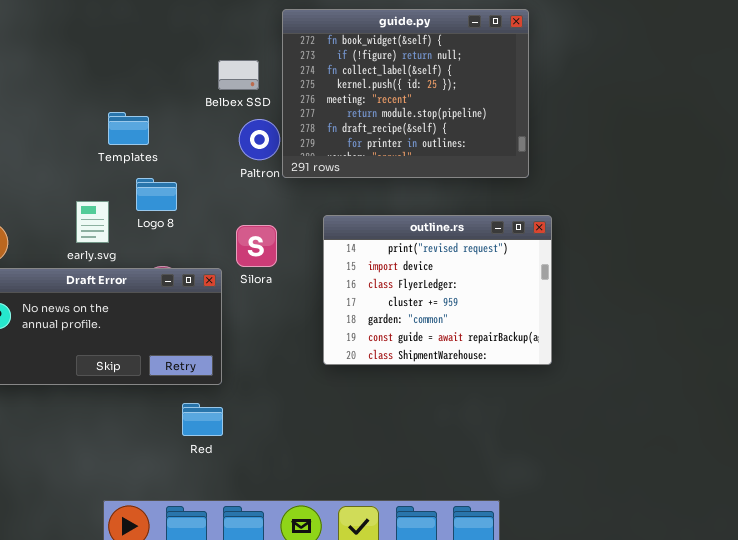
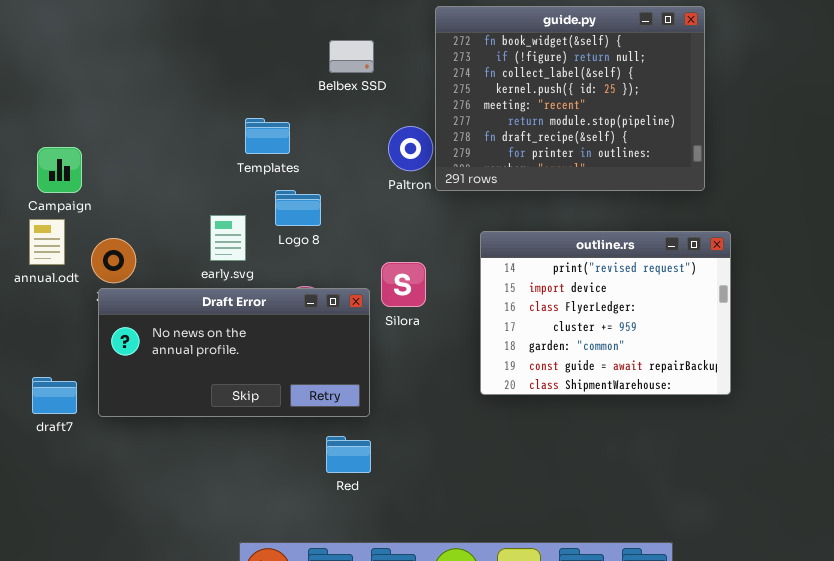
Belbex SSD: [218,60,259,90] -> [329,40,374,73], moved
Silora: [236,225,277,267] -> [381,262,426,307], moved

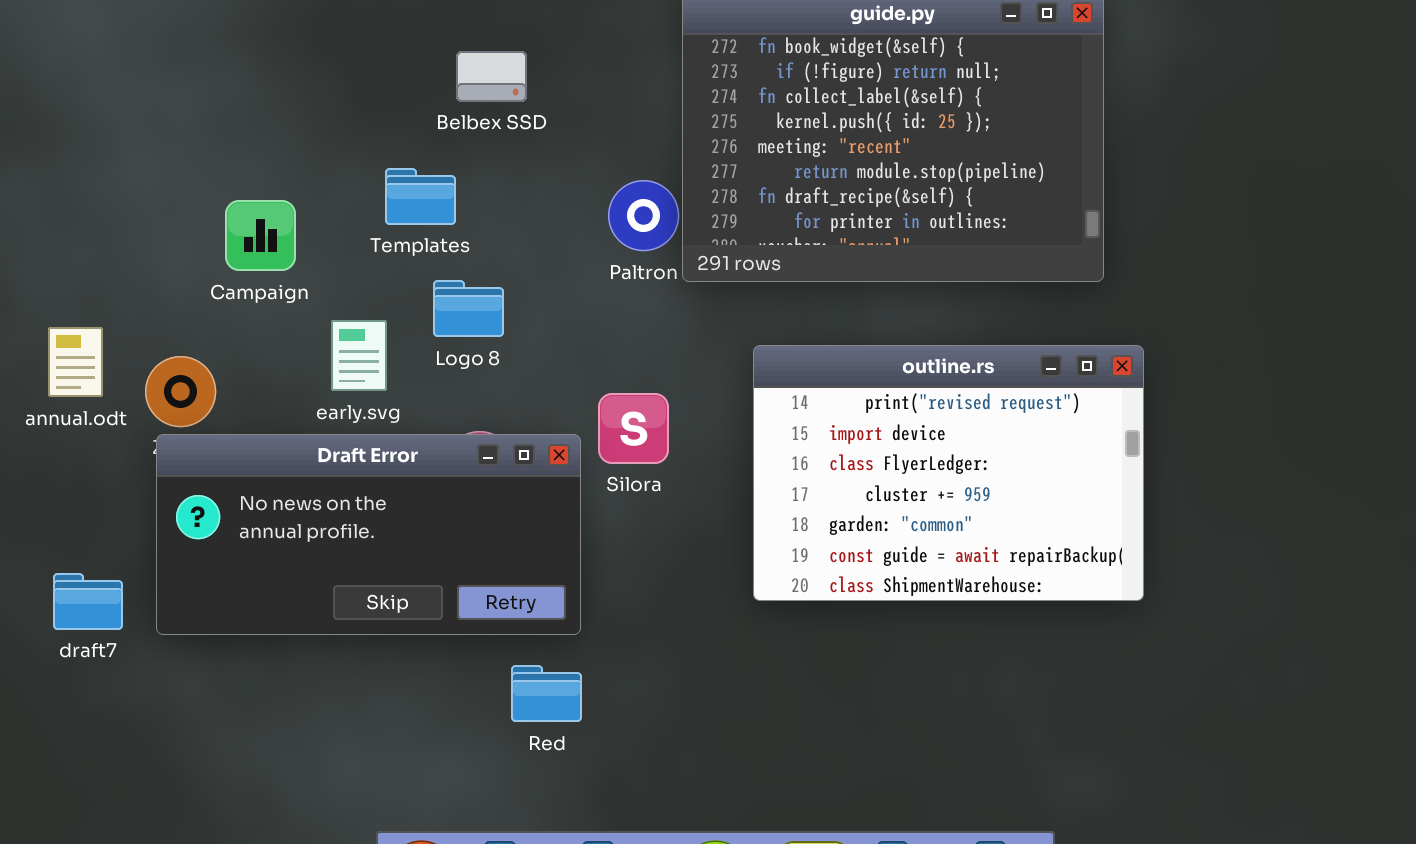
Belbex SSD: [329,40,374,73] -> [456,51,527,102], moved
Campaign: [37,147,82,193] -> [225,200,296,271], moved

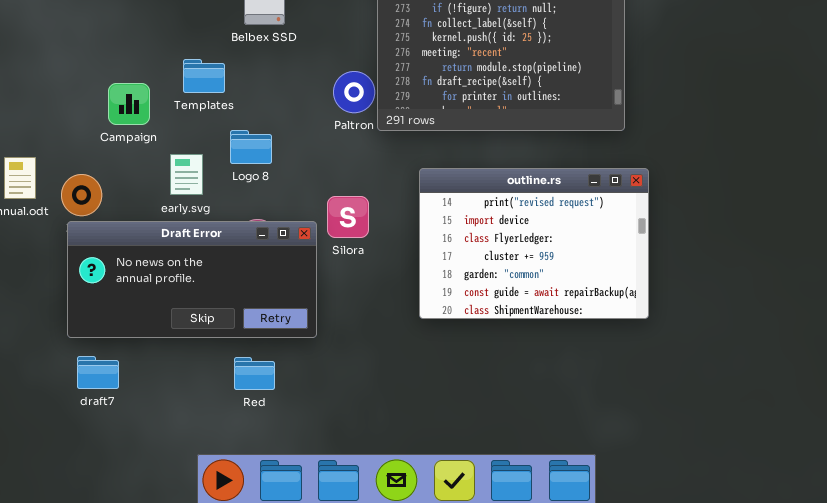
Templates: [385,168,456,225] -> [183,59,225,93], moved
draft7: [53,573,123,630] -> [77,356,119,389], moved
Red: [511,665,582,722] -> [234,357,275,390], moved

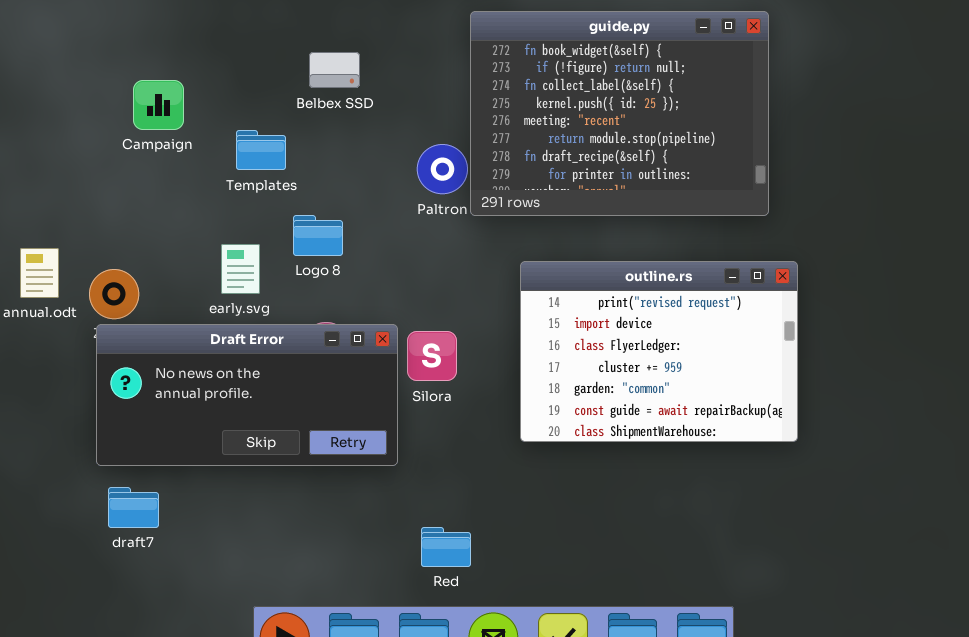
Campaign: [108,83,150,125] -> [133,80,184,130], moved
Silora: [327,196,369,238] -> [407,331,457,381], moved
Red: [234,357,275,390] -> [421,527,471,567], moved

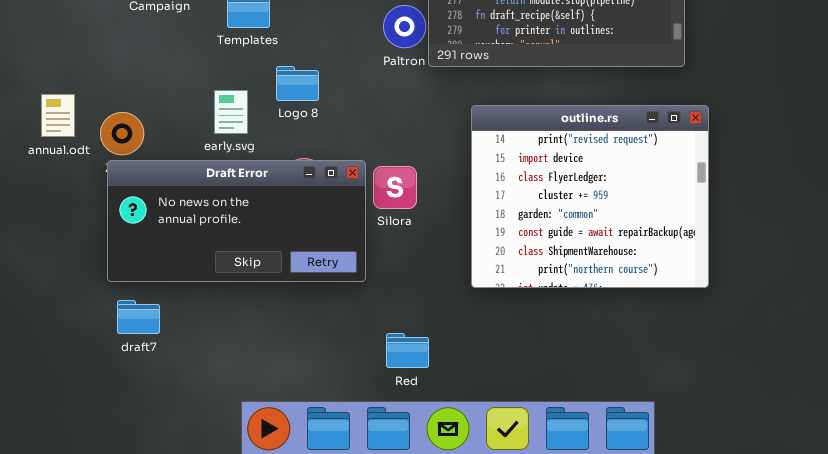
outline.rs: [520,261,798,442] -> [471,105,709,288], resized

